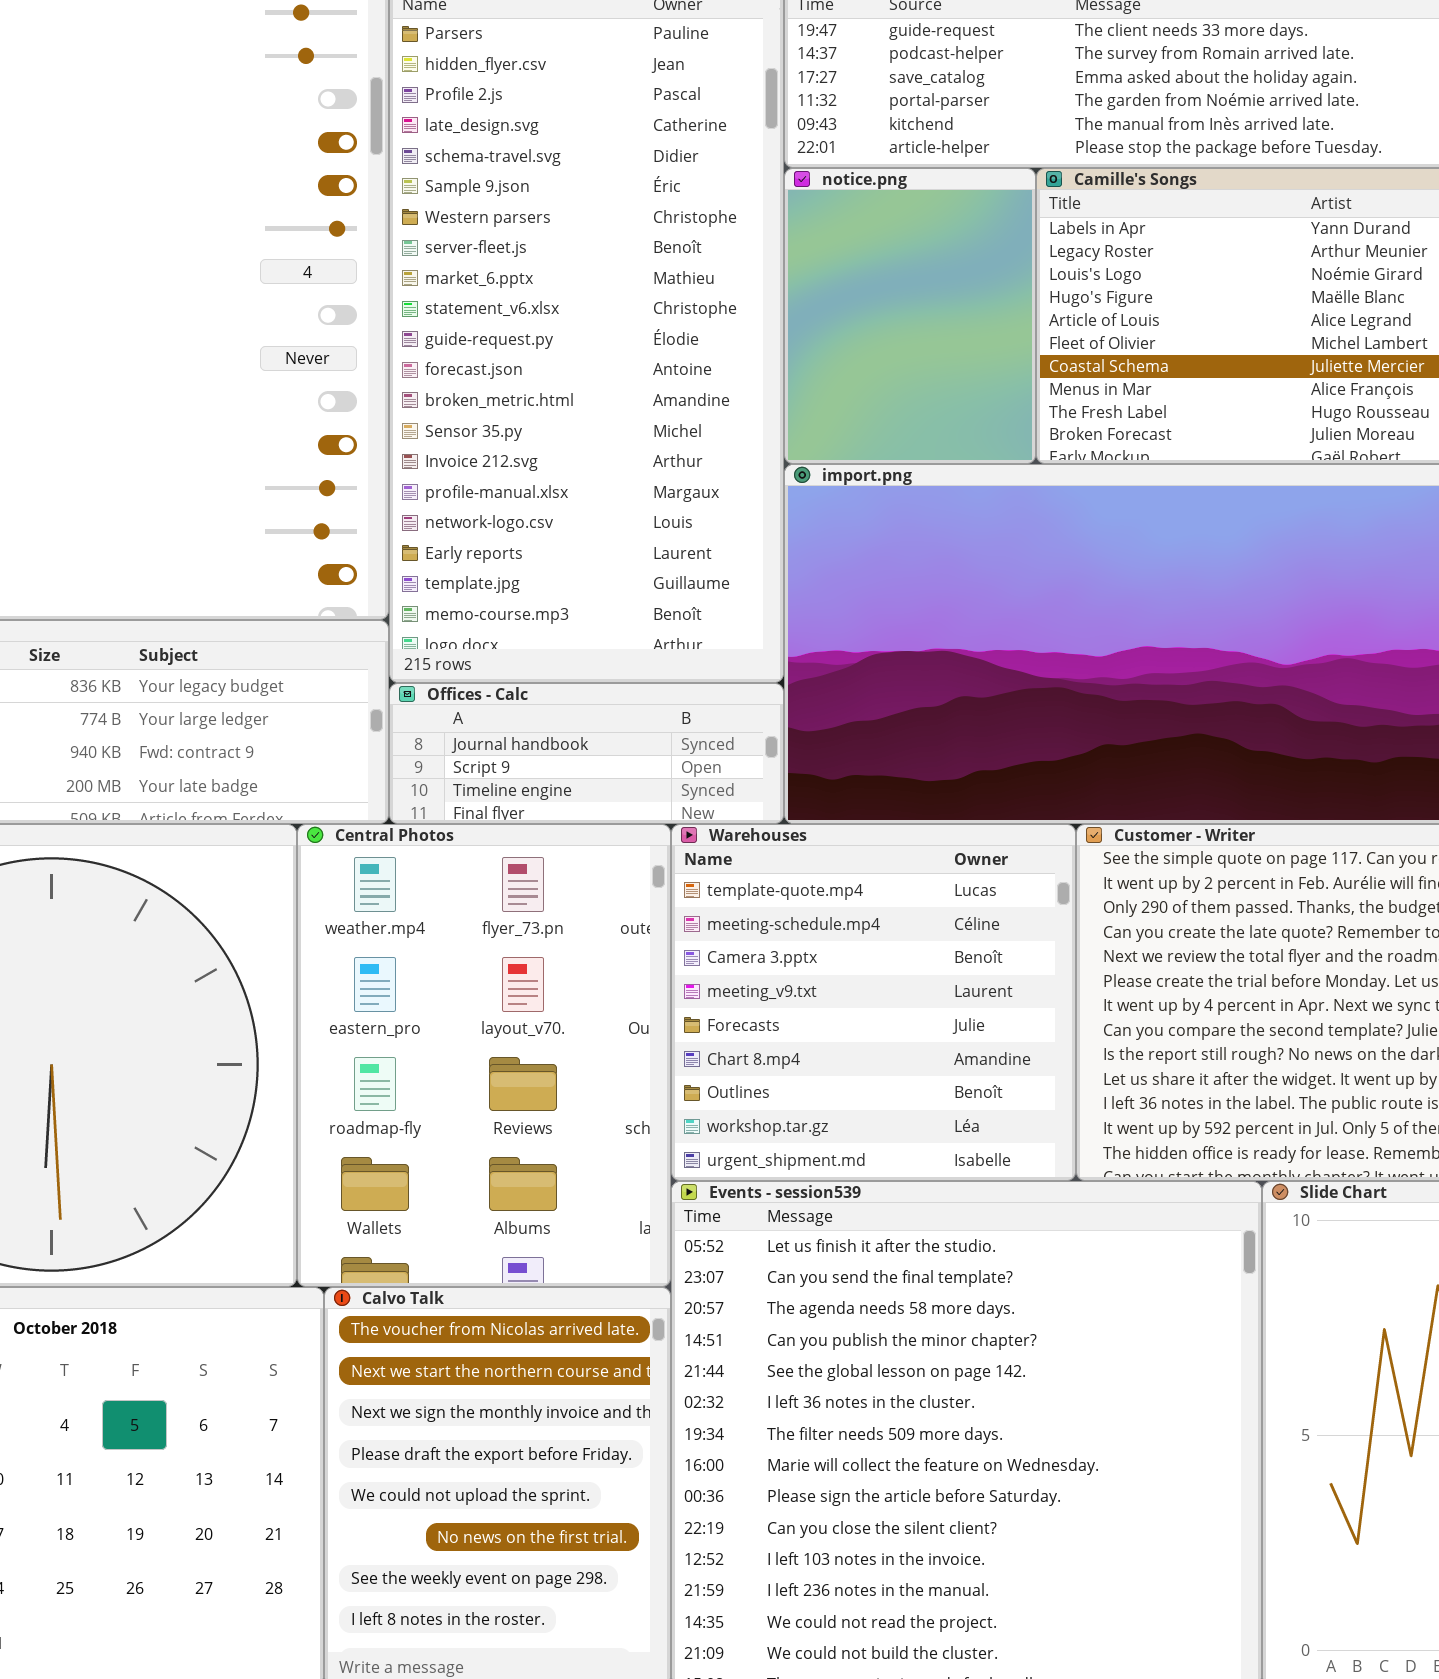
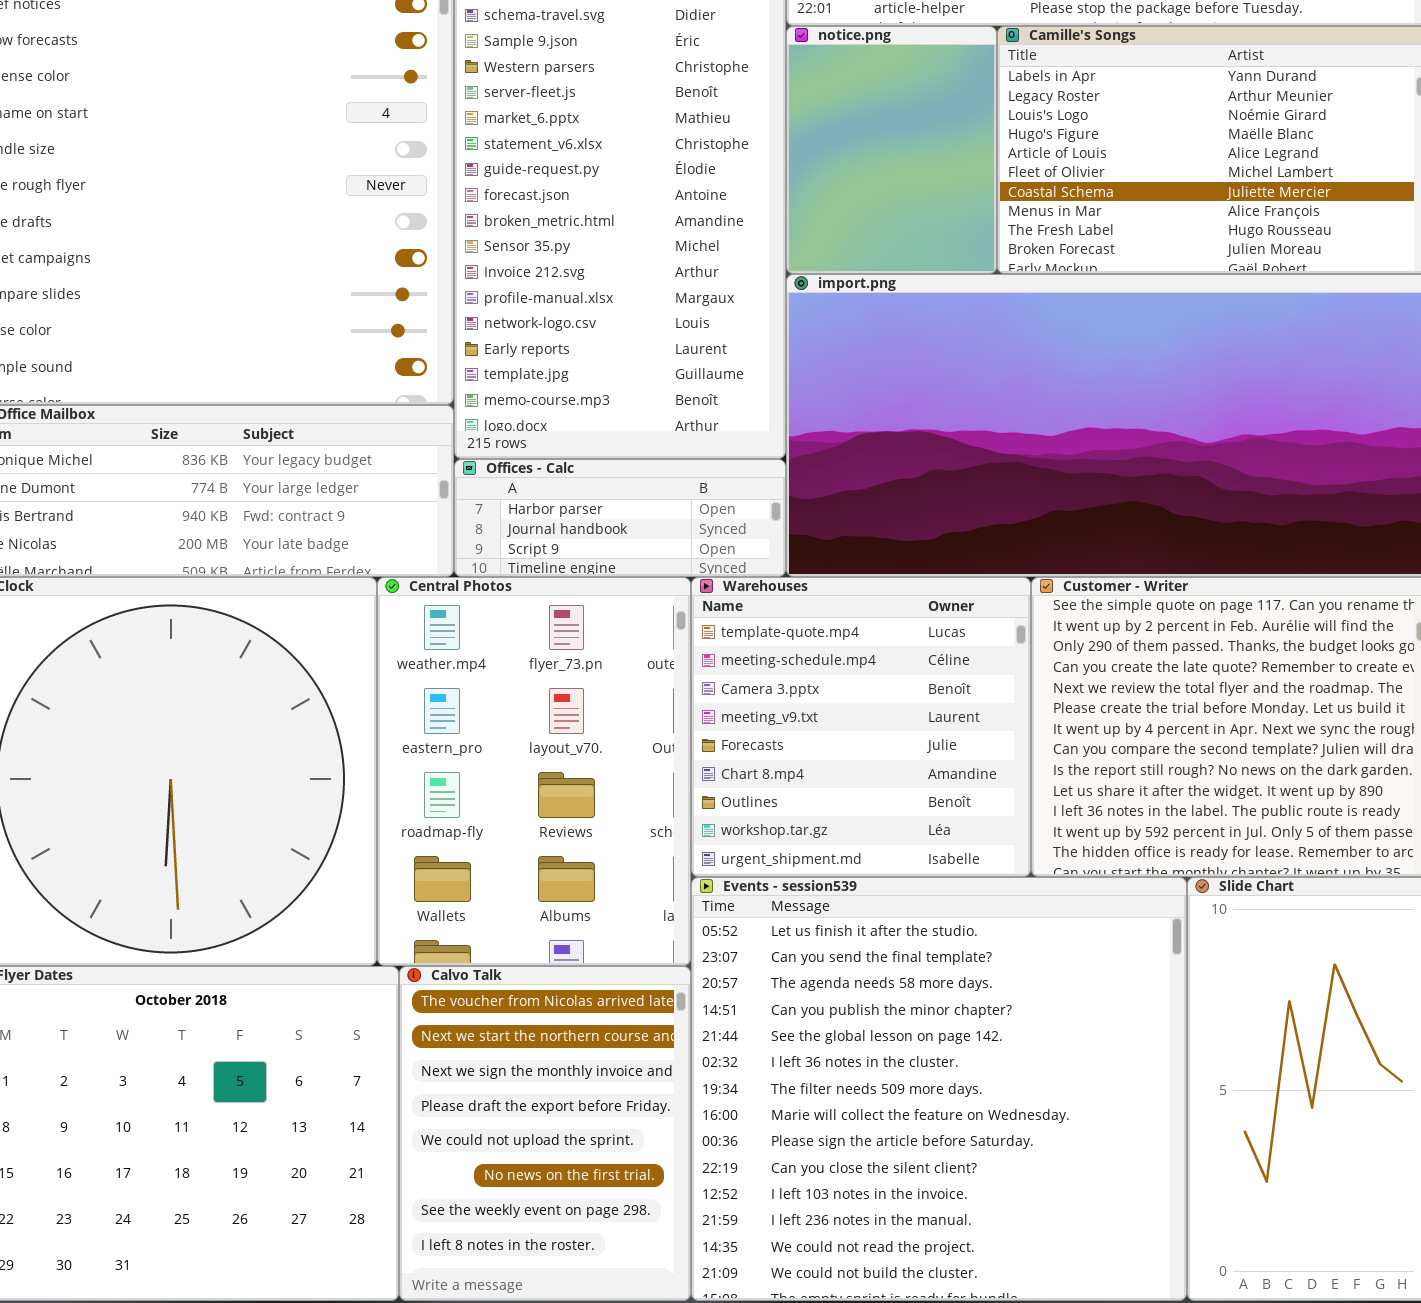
Offices - Calc: [389,683,784,824] -> [454,459,786,577], scrolled up 1 row

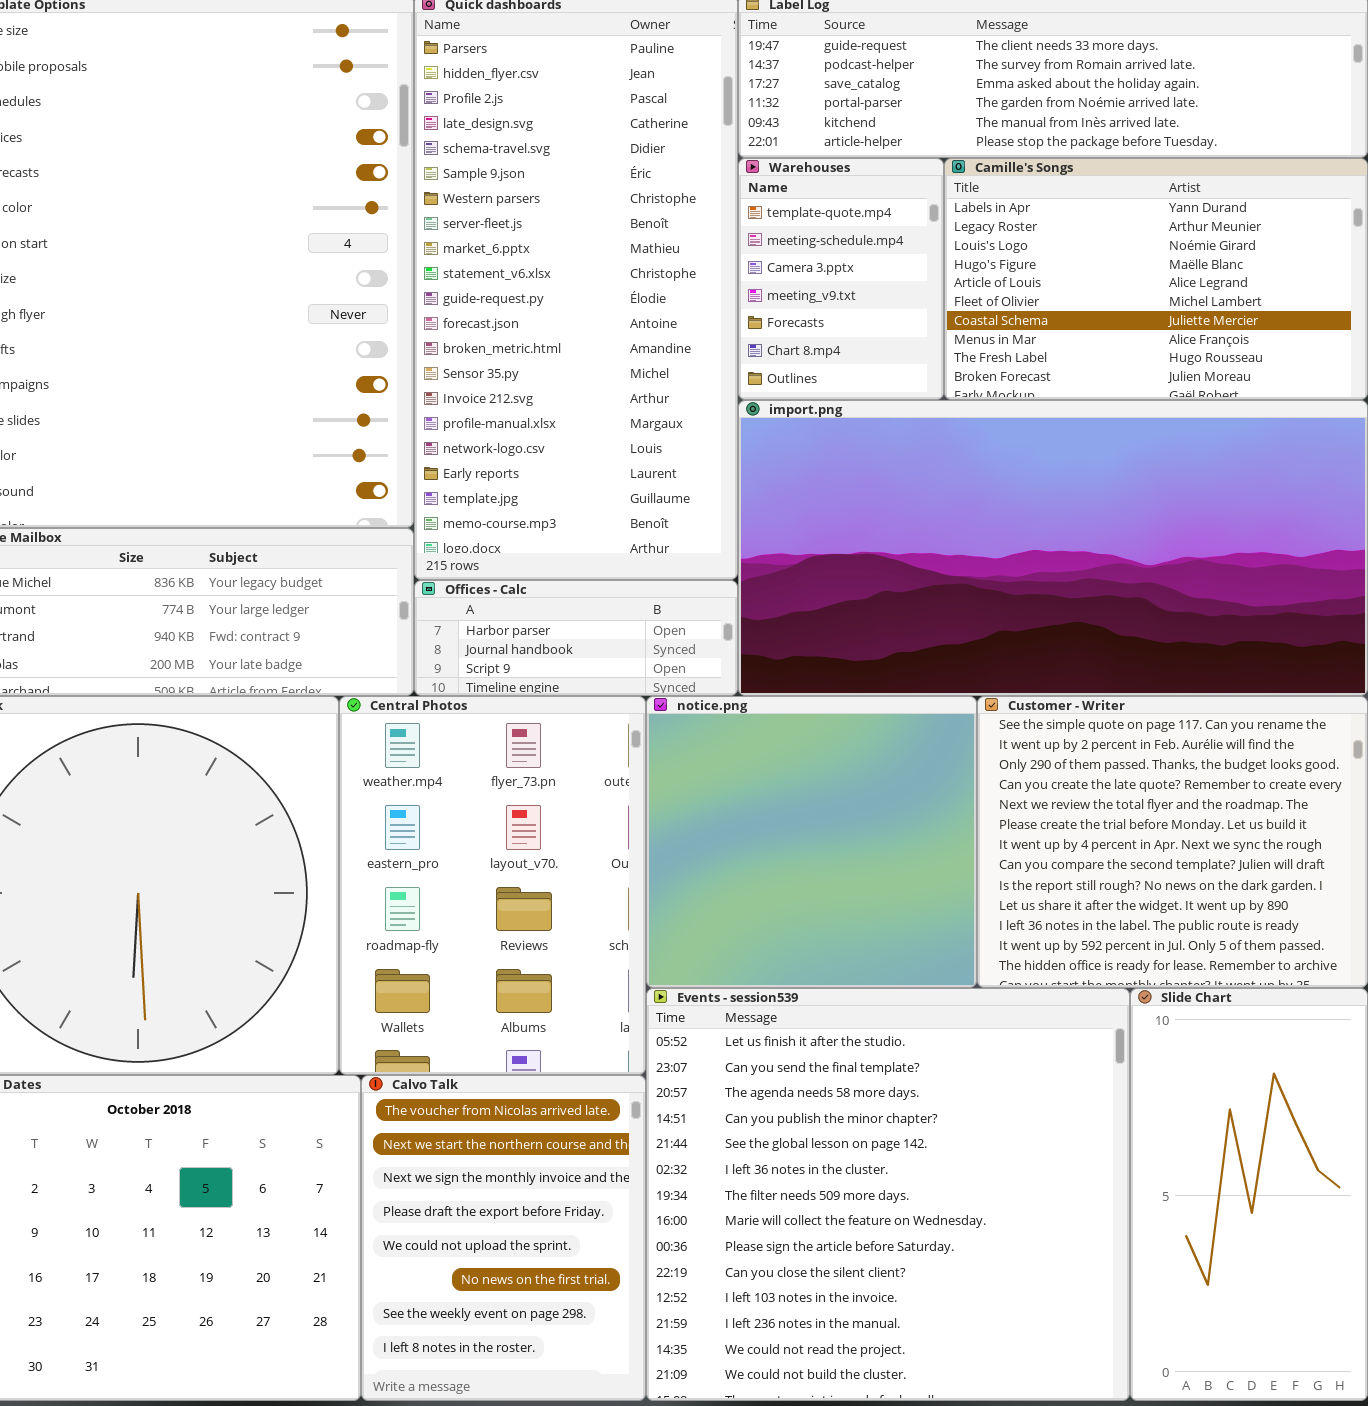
notice.png: [786,26,997,274] -> [646,696,977,988], moved, resized
Warehouses: [691,577,1031,877] -> [738,158,944,400], moved, resized

